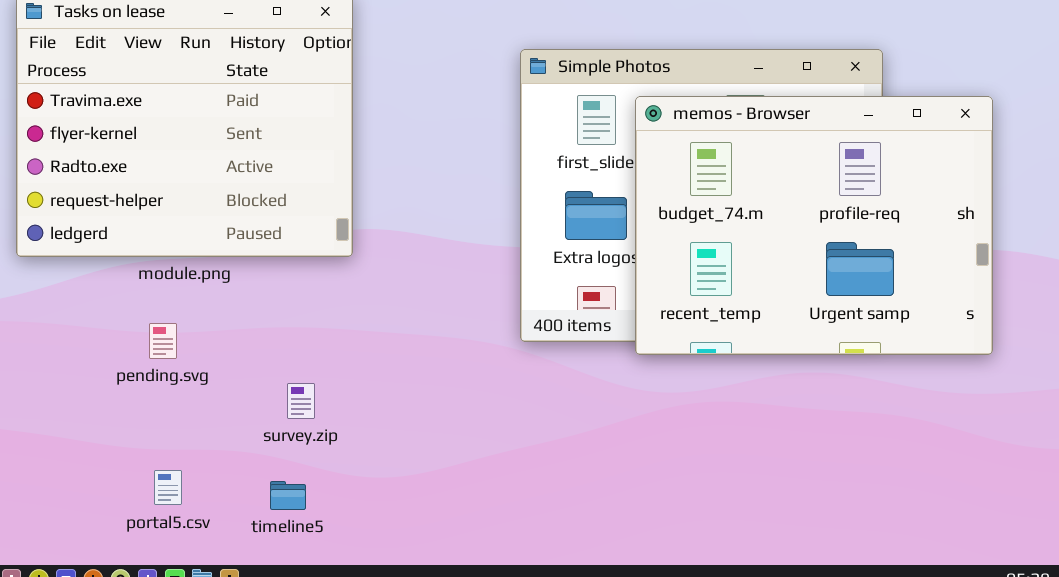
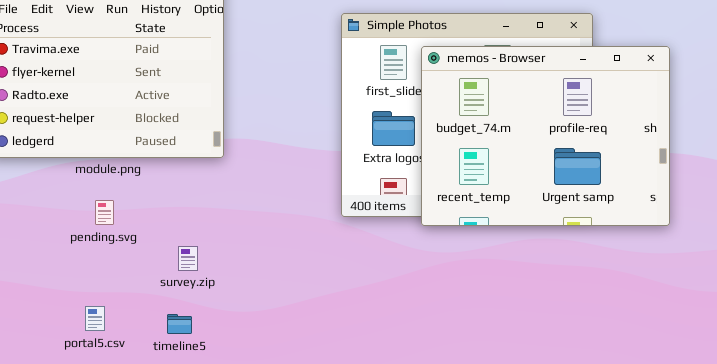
pending.svg: [149,323,177,359] -> [95,200,114,225], moved

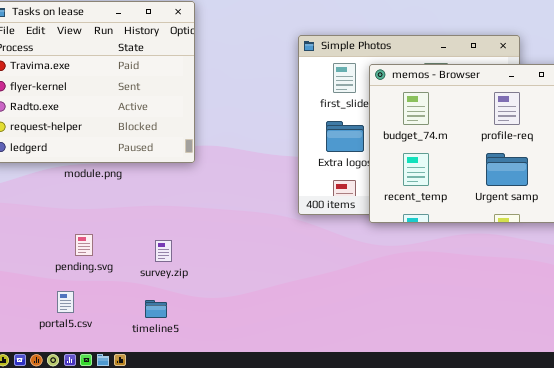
pending.svg: [95,200,114,225] -> [75,234,93,256], moved
portal5.csv: [85,306,105,331] -> [57,291,74,313], moved

